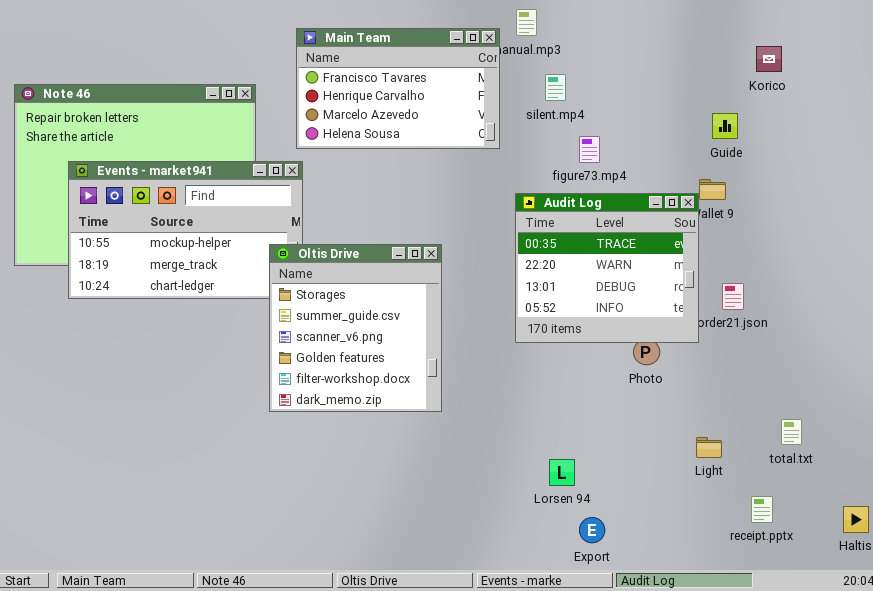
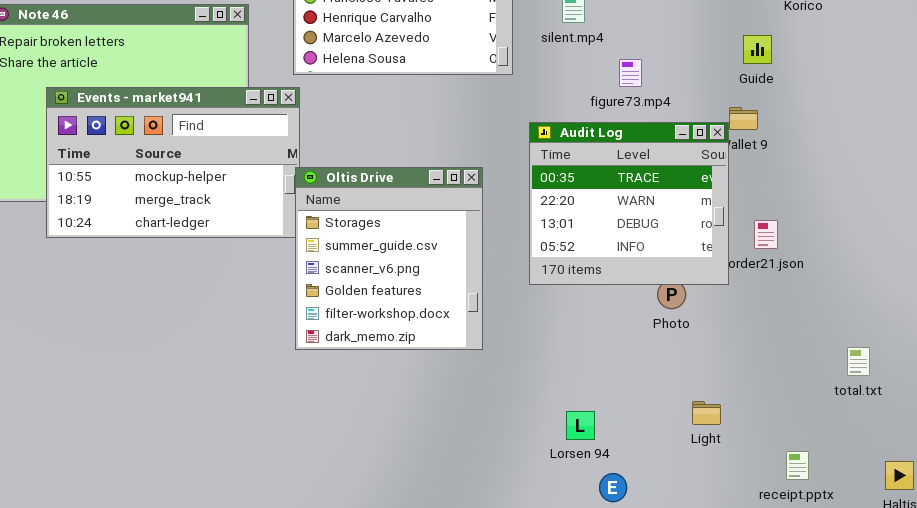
figure73.mp4: [579,136,600,163] -> [619,59,642,87], moved
Oltis Drive: [269,244,442,412] -> [295,167,483,350], moved
total.txt: [781,419,802,445] -> [847,347,870,376], moved
Light: [696,437,722,458] -> [692,401,721,425], moved

